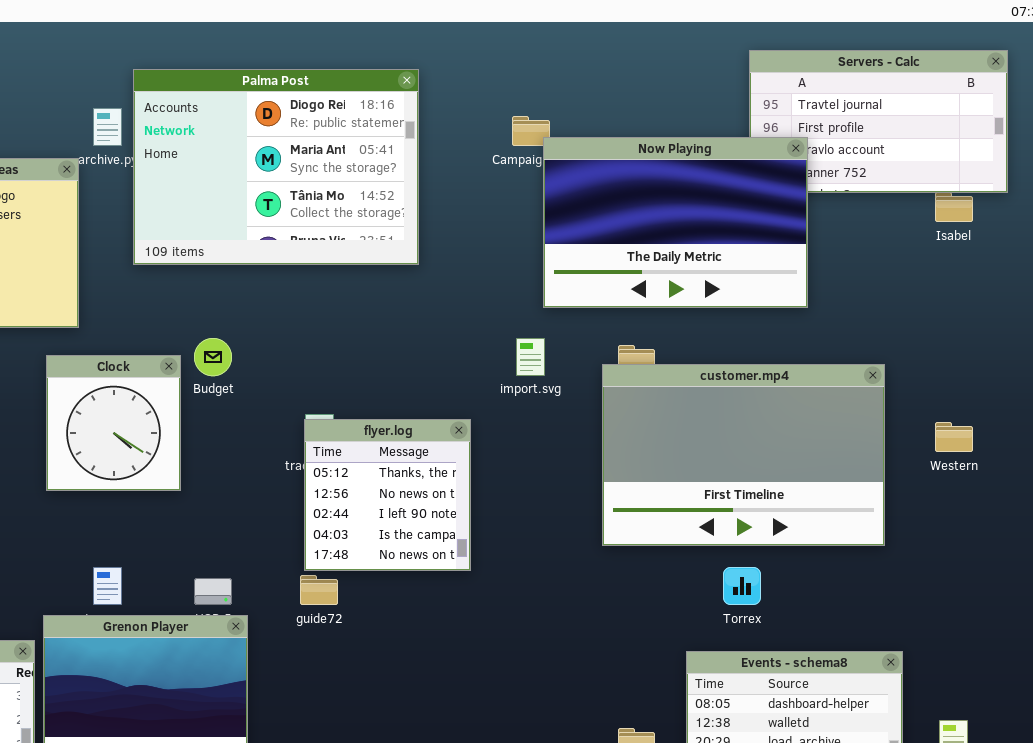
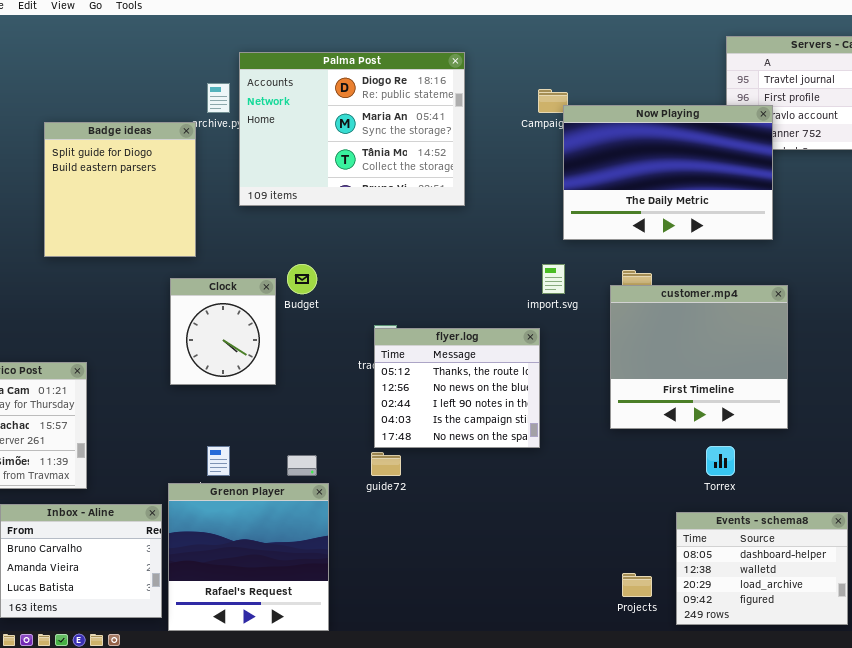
customer.mp4: [602,364,885,546] -> [610,285,788,429], resized
flyer.log: [304,419,471,571] -> [374,328,540,448], resized

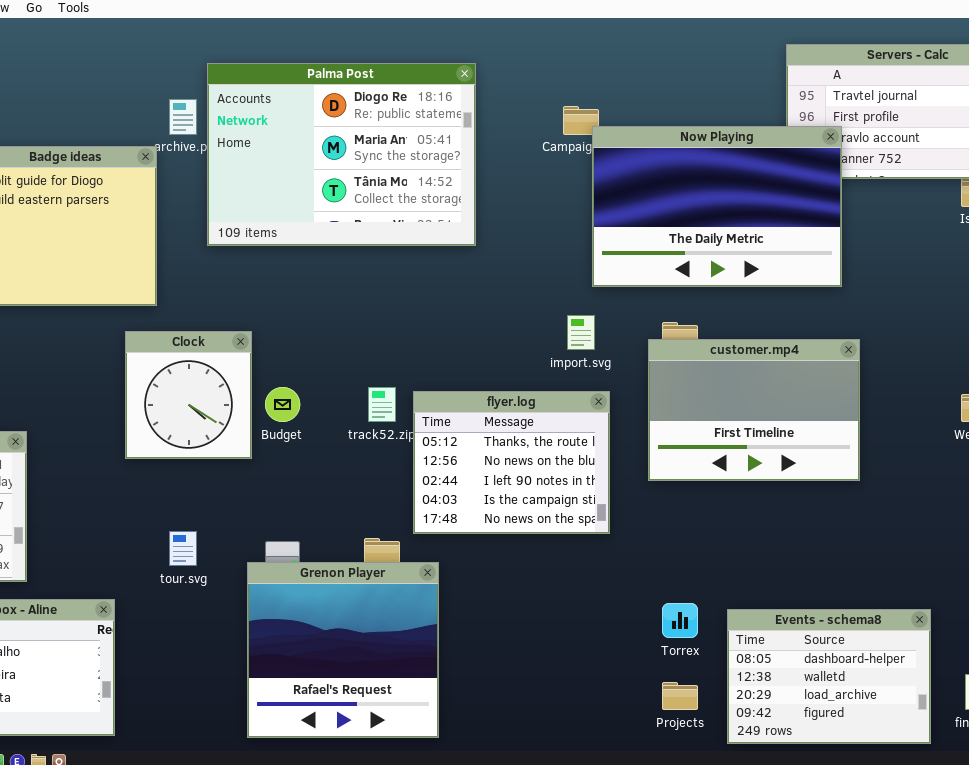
Budget: [287,264,317,294] -> [265,387,300,422], moved
customer.mp4: [610,285,788,429] -> [648,339,860,481], resized
flyer.log: [374,328,540,448] -> [413,391,610,534], moved
Torrex: [706,446,735,476] -> [662,603,698,638], moved
Grenon Player: [168,483,329,631] -> [247,562,439,738], moved

